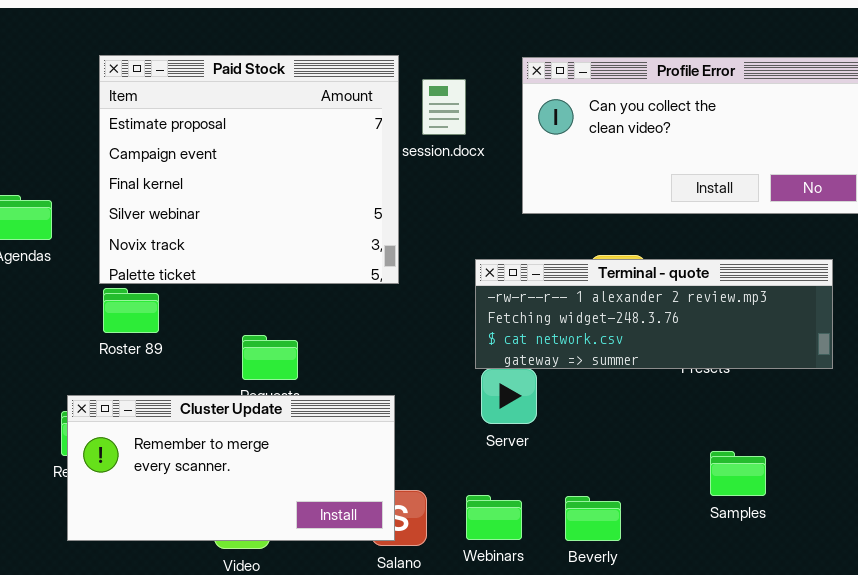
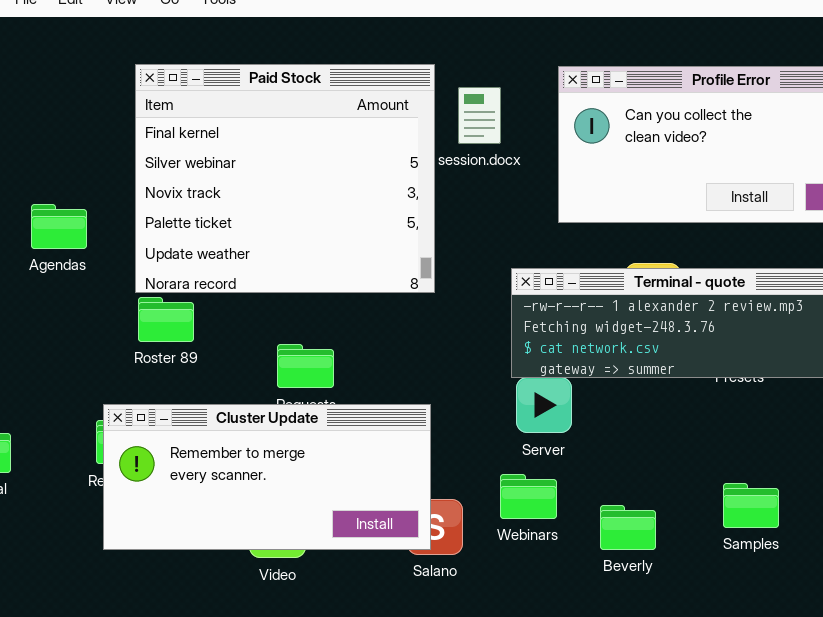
Paid Stock: [99,55,399,284] -> [135,64,435,293], scrolled down 2 rows
Samples: [710,451,766,496] -> [723,483,779,528], moved
Webinars: [466,495,522,540] -> [500,474,557,519], moved

